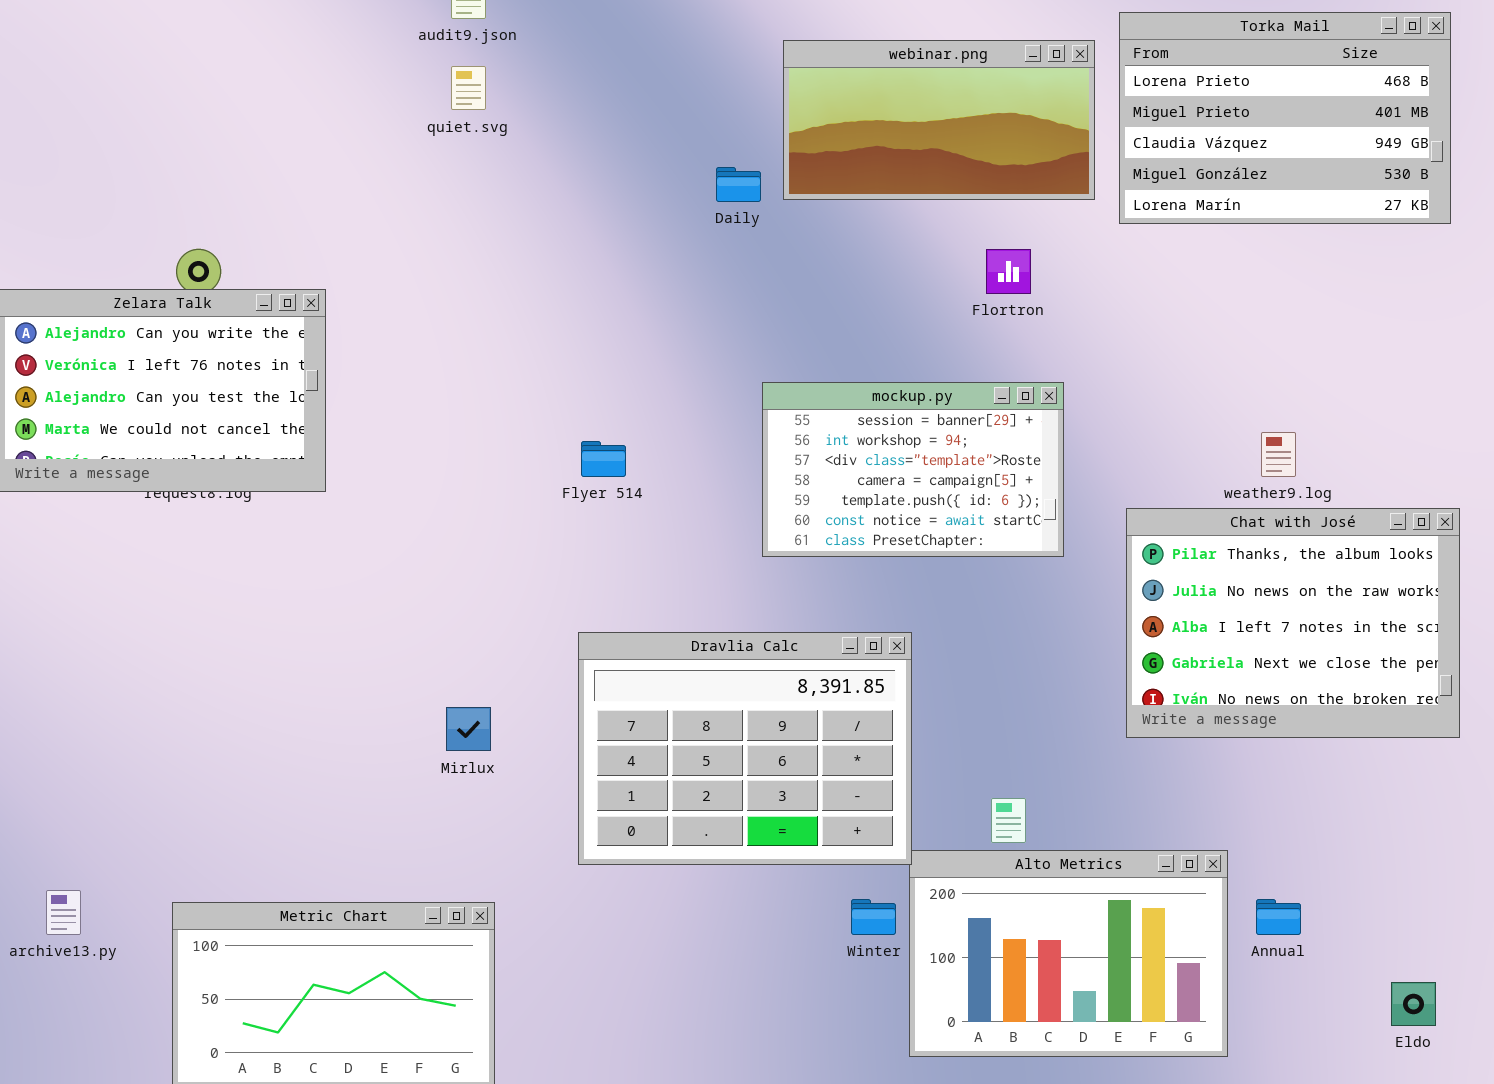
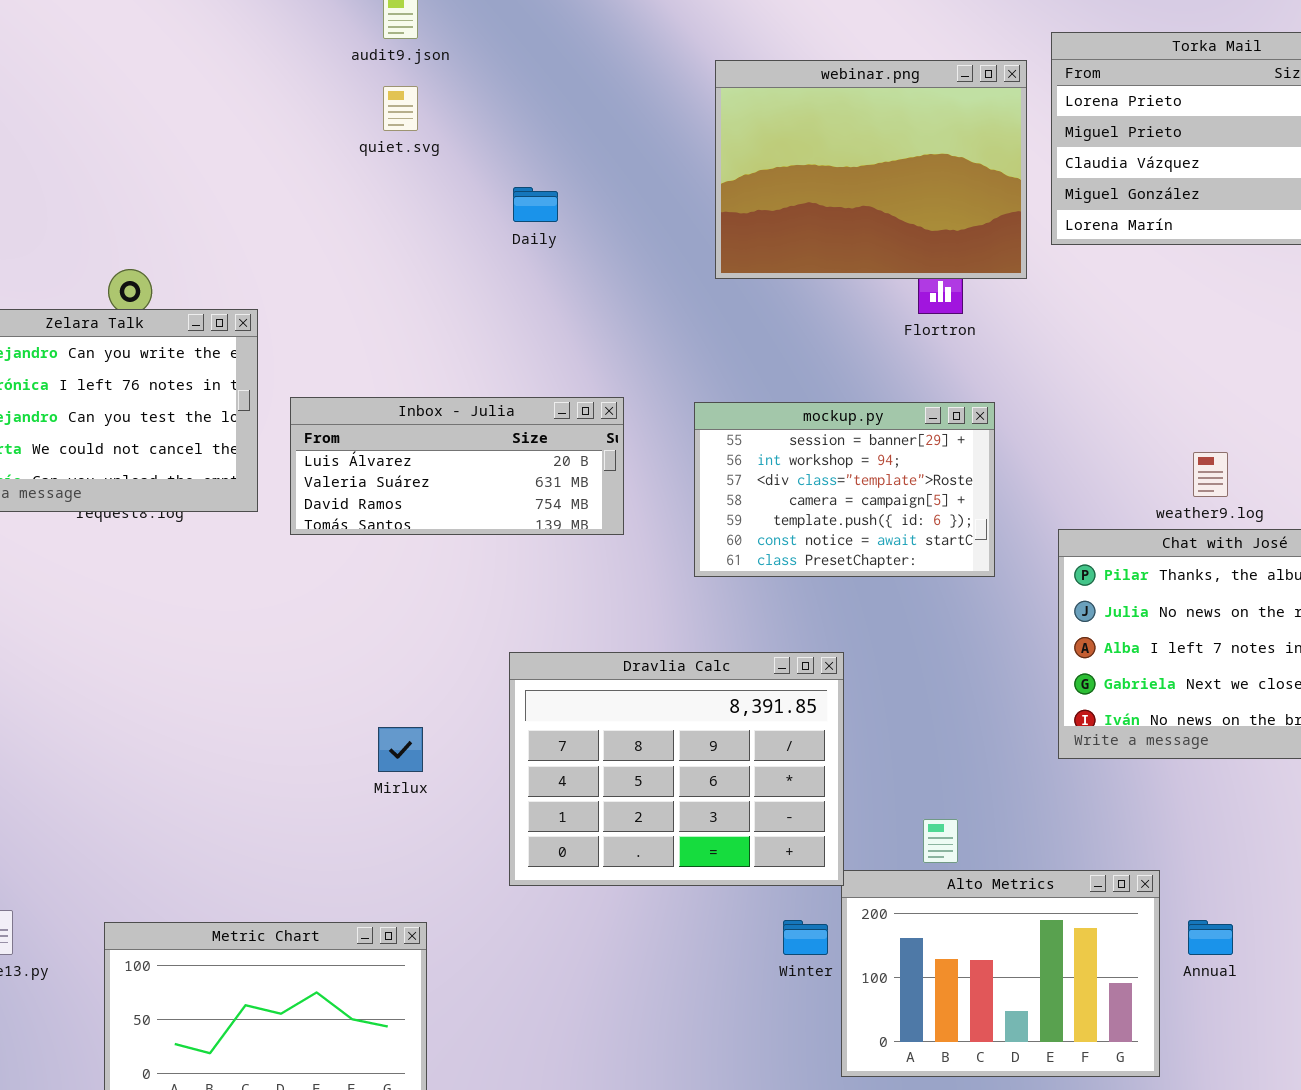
webinar.png: [783,40,1095,200] -> [715,60,1027,279], resized
Daily: [716,167,761,202] -> [513,187,558,222], moved
Inbox - Julia: none -> [290,397,624,535], opened

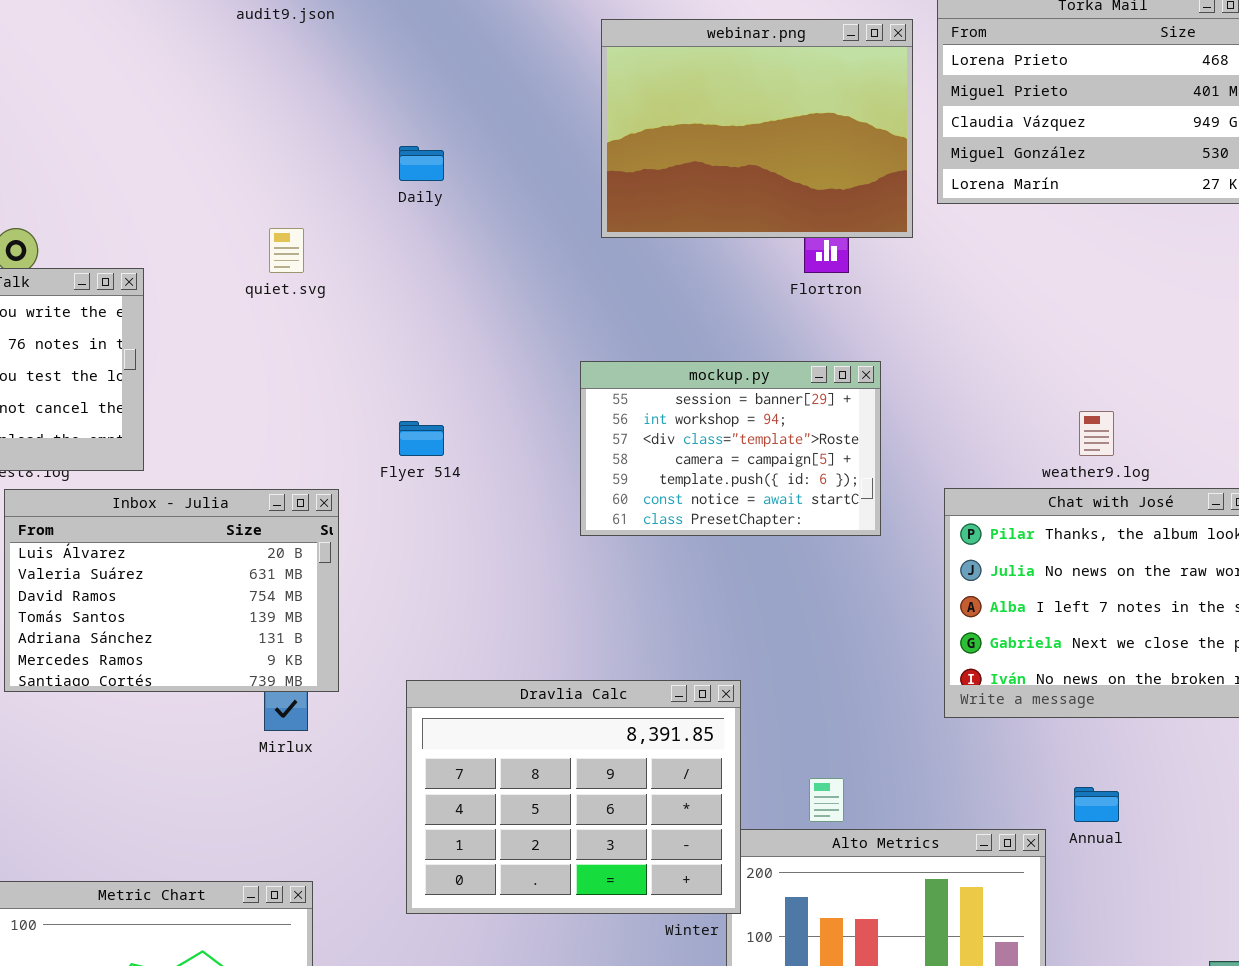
quiet.svg: [383,86,418,131] -> [269,228,304,273], moved
Inbox - Julia: [290,397,624,535] -> [4,489,339,692], moved, resized
Dravlia Calc: [509,652,844,886] -> [406,680,741,914], moved
Annual: [1188,920,1233,955] -> [1074,787,1119,822], moved

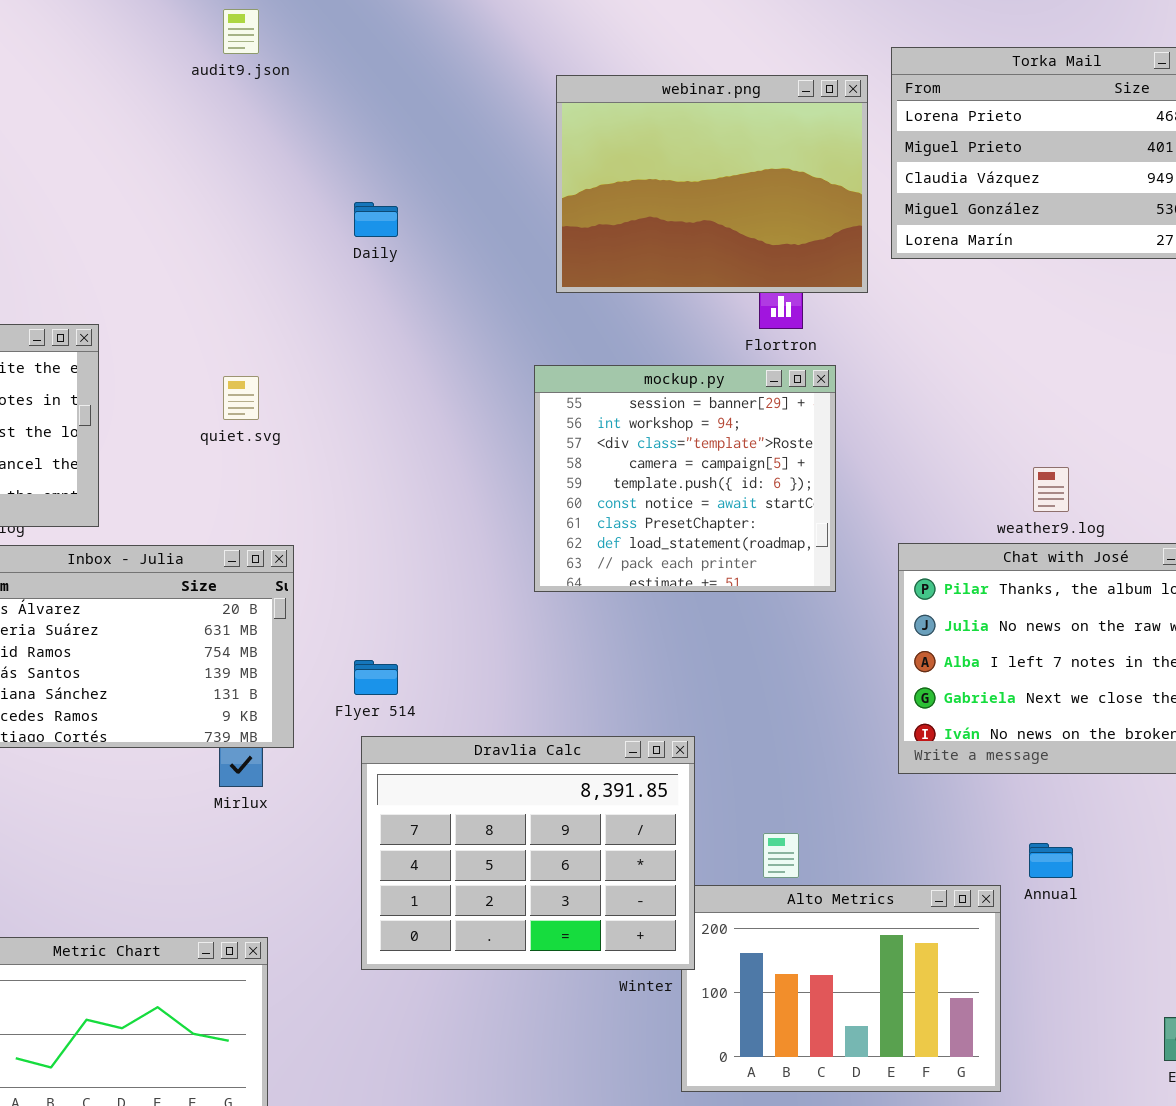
quiet.svg: [269,228,304,273] -> [223,376,259,420], moved
mockup.py: [580,361,881,536] -> [534,365,836,592], resized
Flyer 514: [399,421,444,456] -> [354,660,398,695], moved

